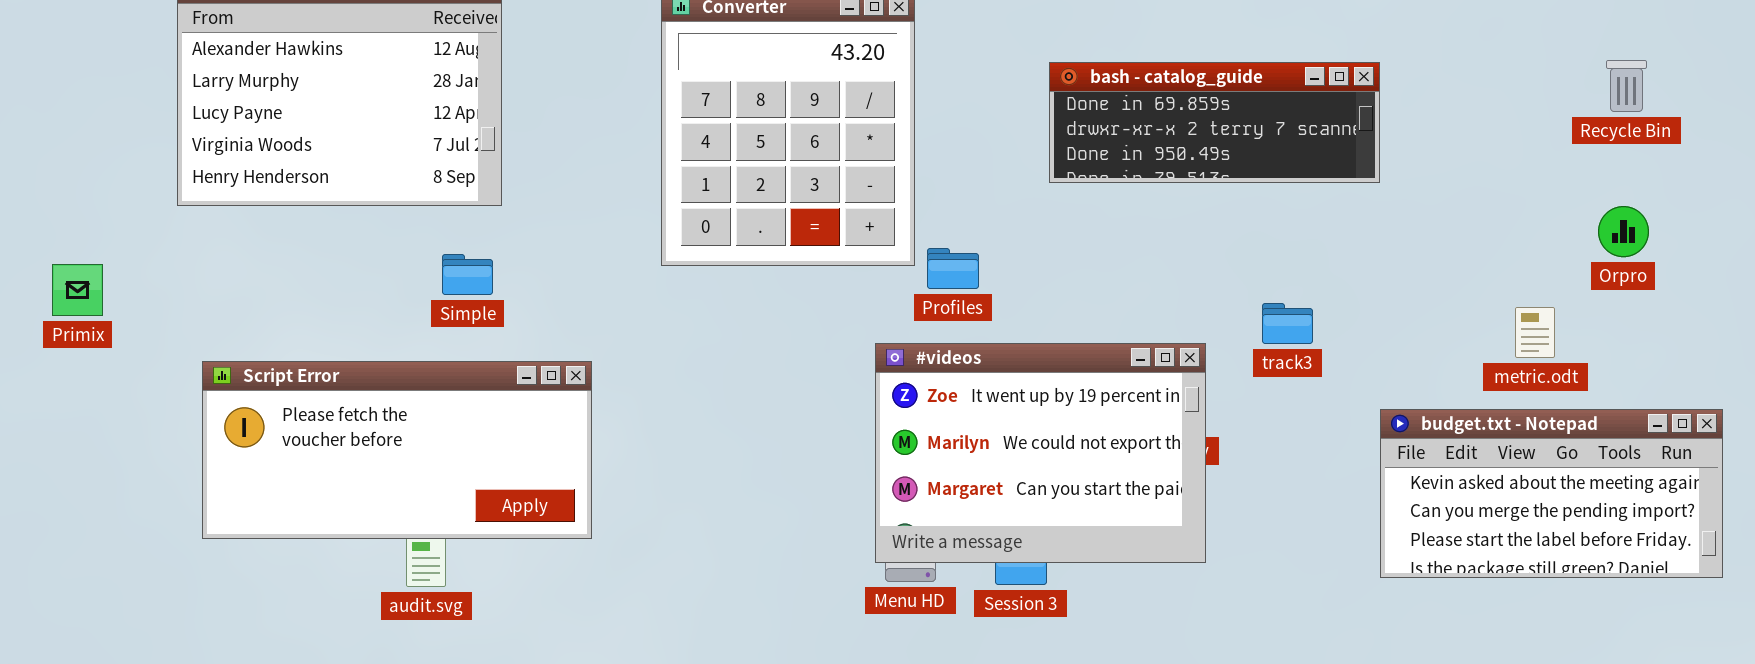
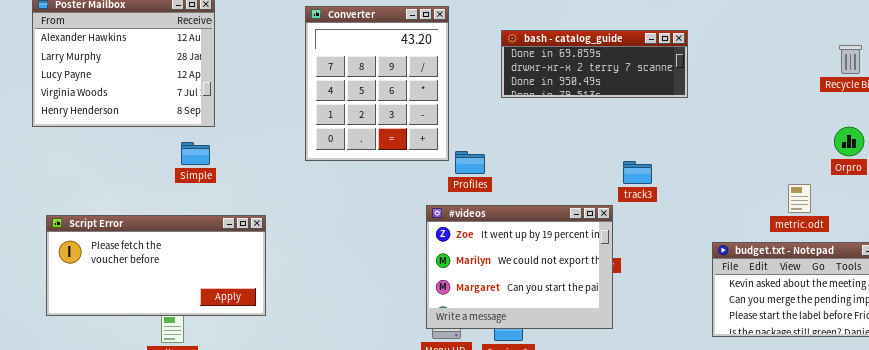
bash - catalog_guide: [1049,62,1380,183] -> [501,30,688,98], moved
Simple: [442,254,493,295] -> [181,142,210,165], moved
track3: [1262,303,1313,344] -> [623,161,652,184], moved

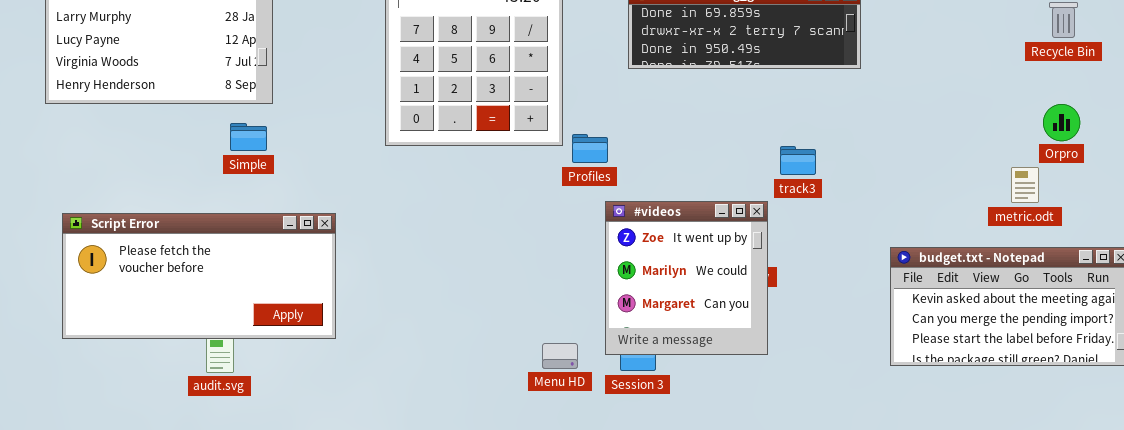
metric.odt: [788,184,811,213] -> [1011,167,1039,203], moved
#videos: [426,205,613,329] -> [605,201,768,355], resized

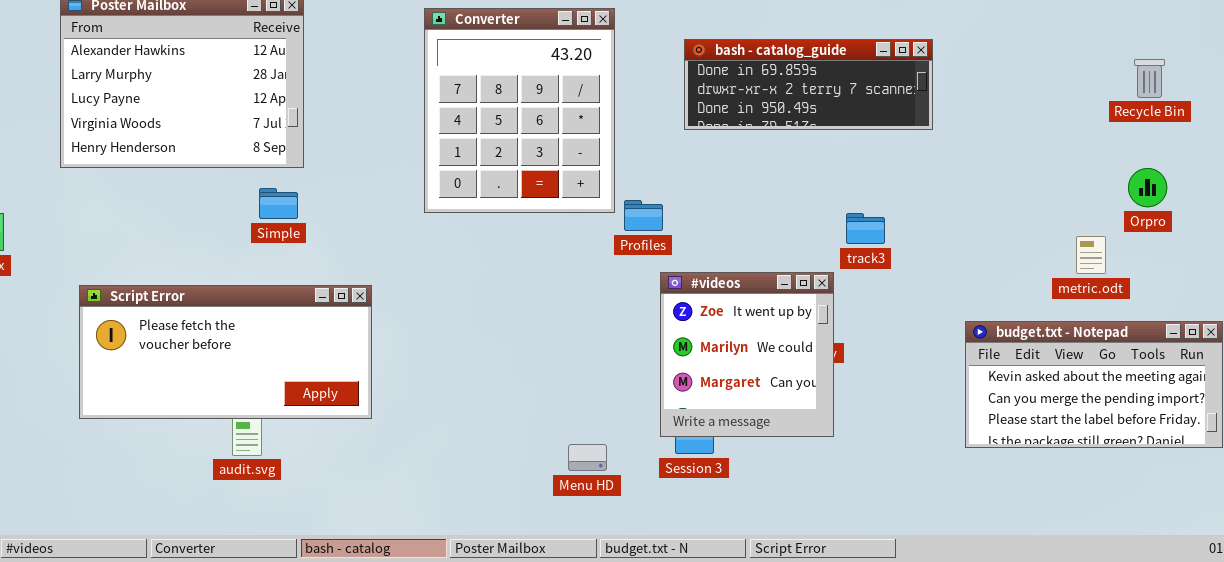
metric.odt: [1011,167,1039,203] -> [1076,236,1106,274], moved
Menu HD: [542,343,578,369] -> [568,444,607,471], moved

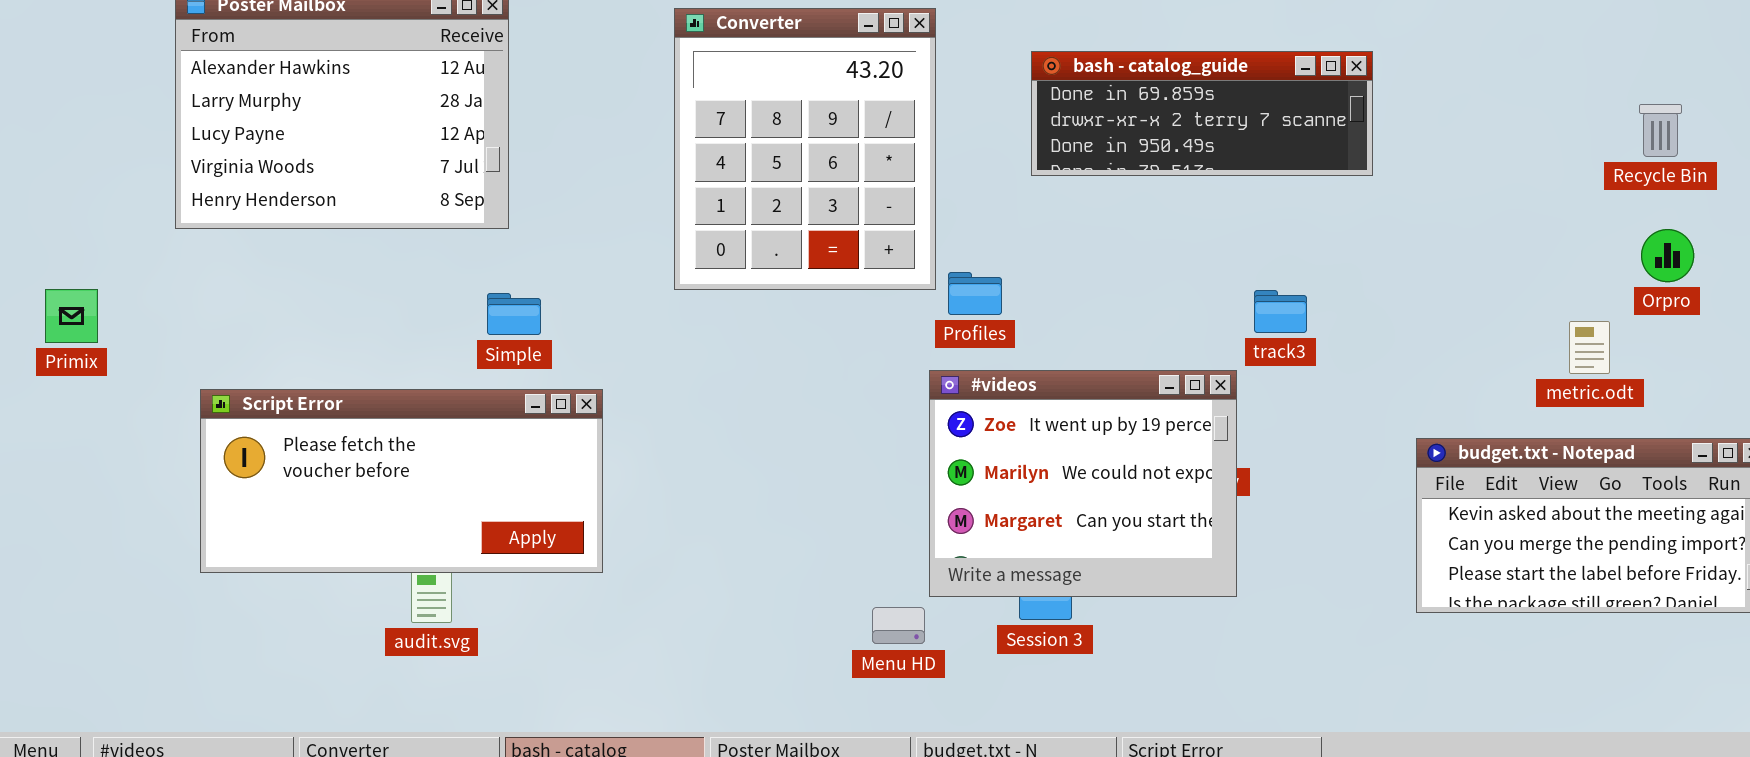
Recycle Bin: [1134,59,1165,98] -> [1639,104,1682,157], moved
Simple: [259,188,298,219] -> [487,293,541,335], moved
#videos: [660,272,834,437] -> [929,370,1237,597], resized

